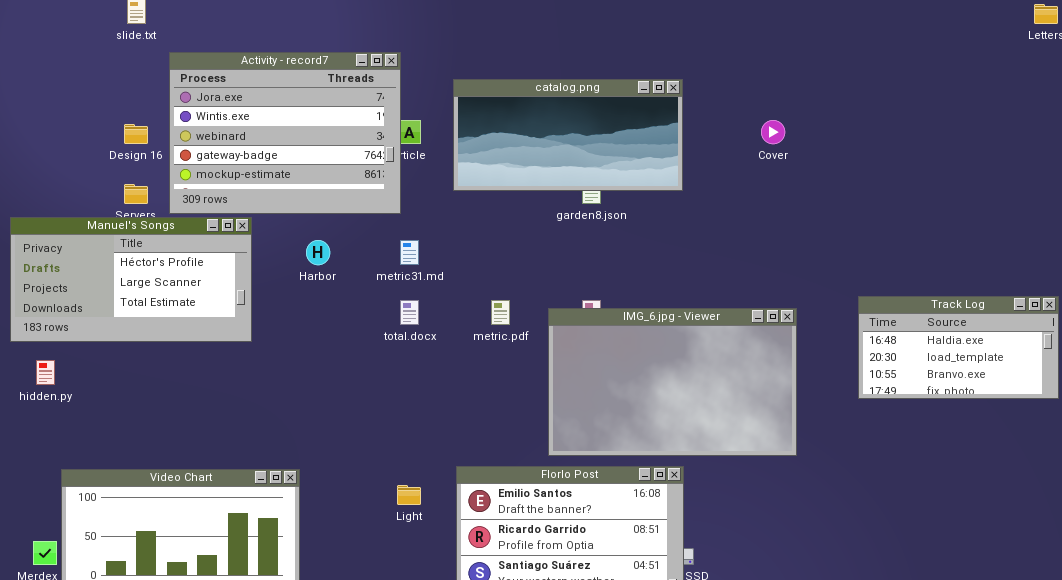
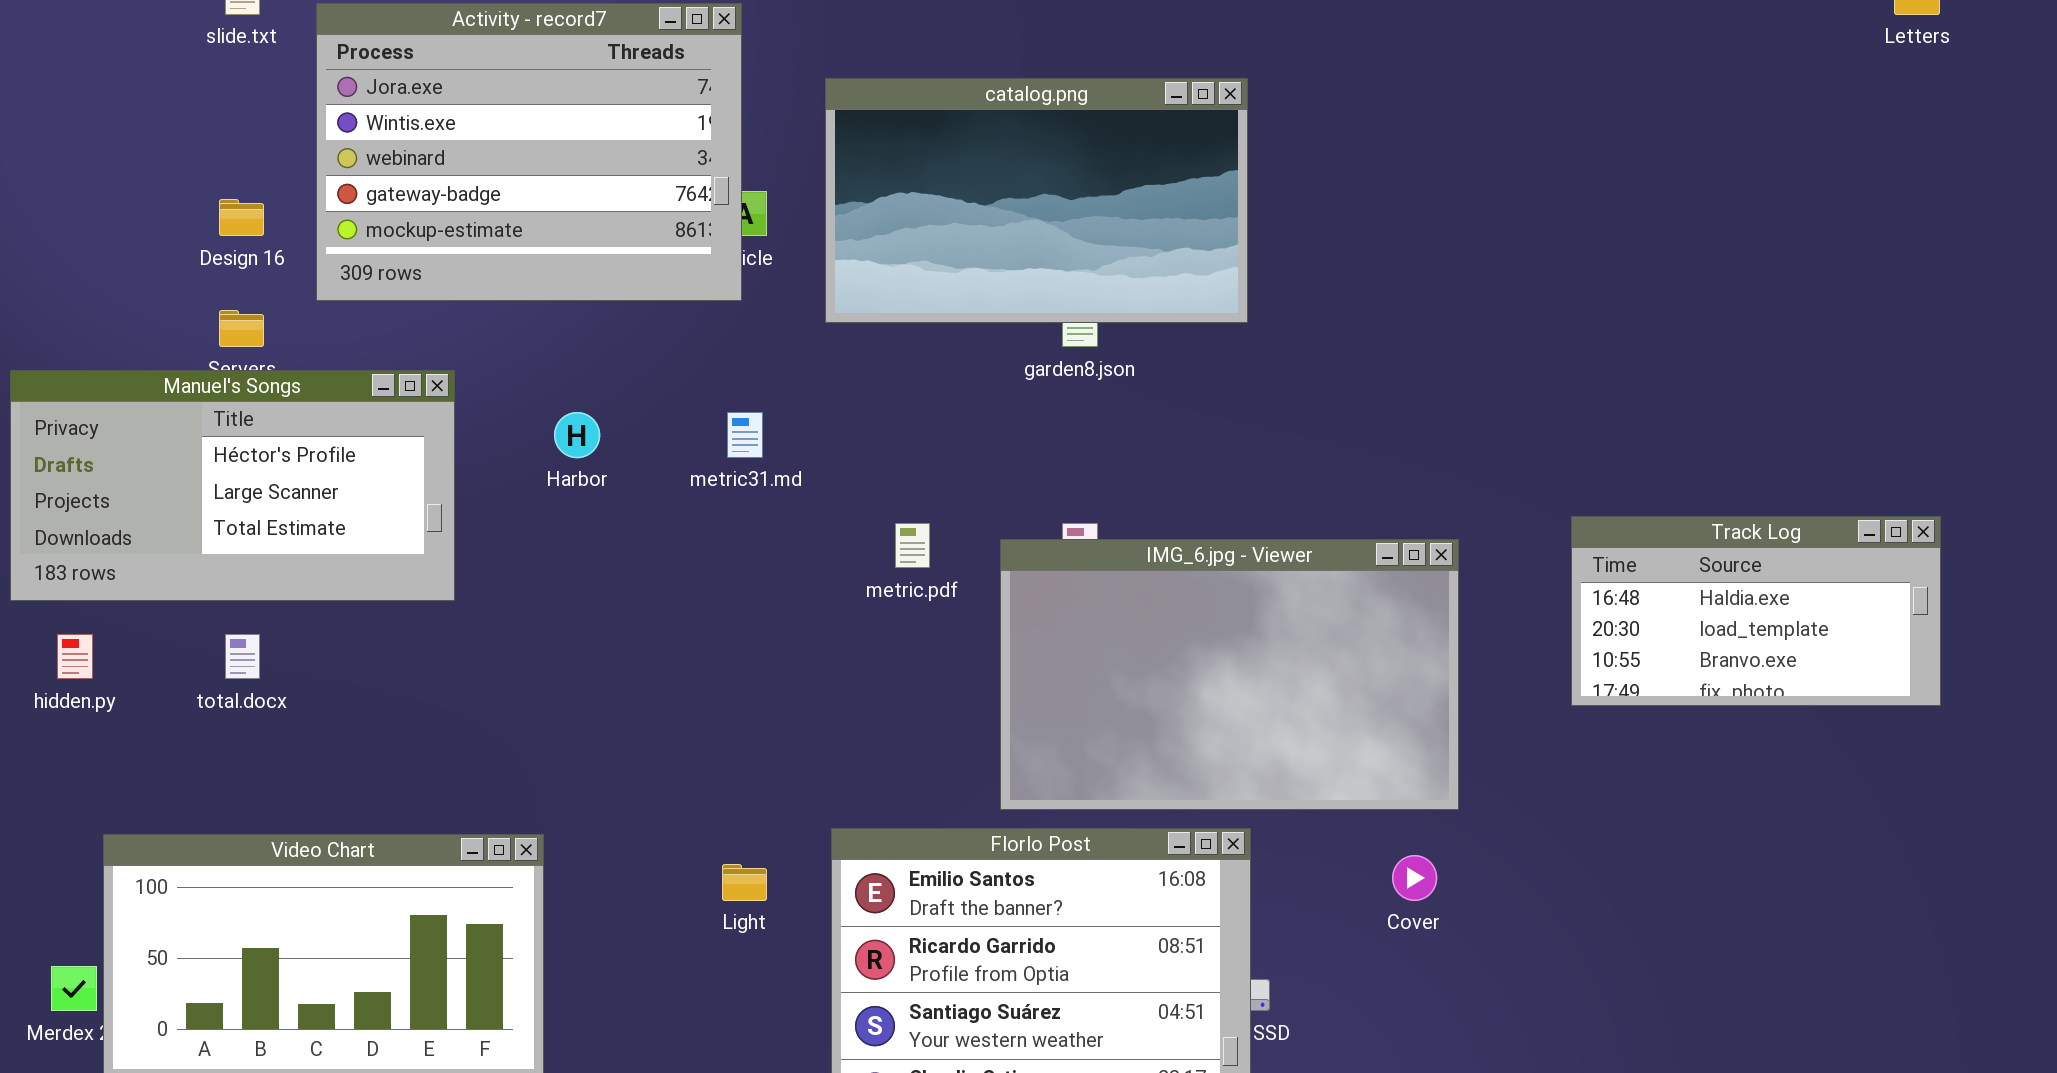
Activity - record7: [169,52,401,214] -> [316,3,742,301], moved
catalog.png: [453,79,683,191] -> [825,78,1248,323], resized
Cover: [761,120,785,144] -> [1392,855,1437,901], moved
total.docx: [400,300,419,325] -> [225,634,260,679], moved

